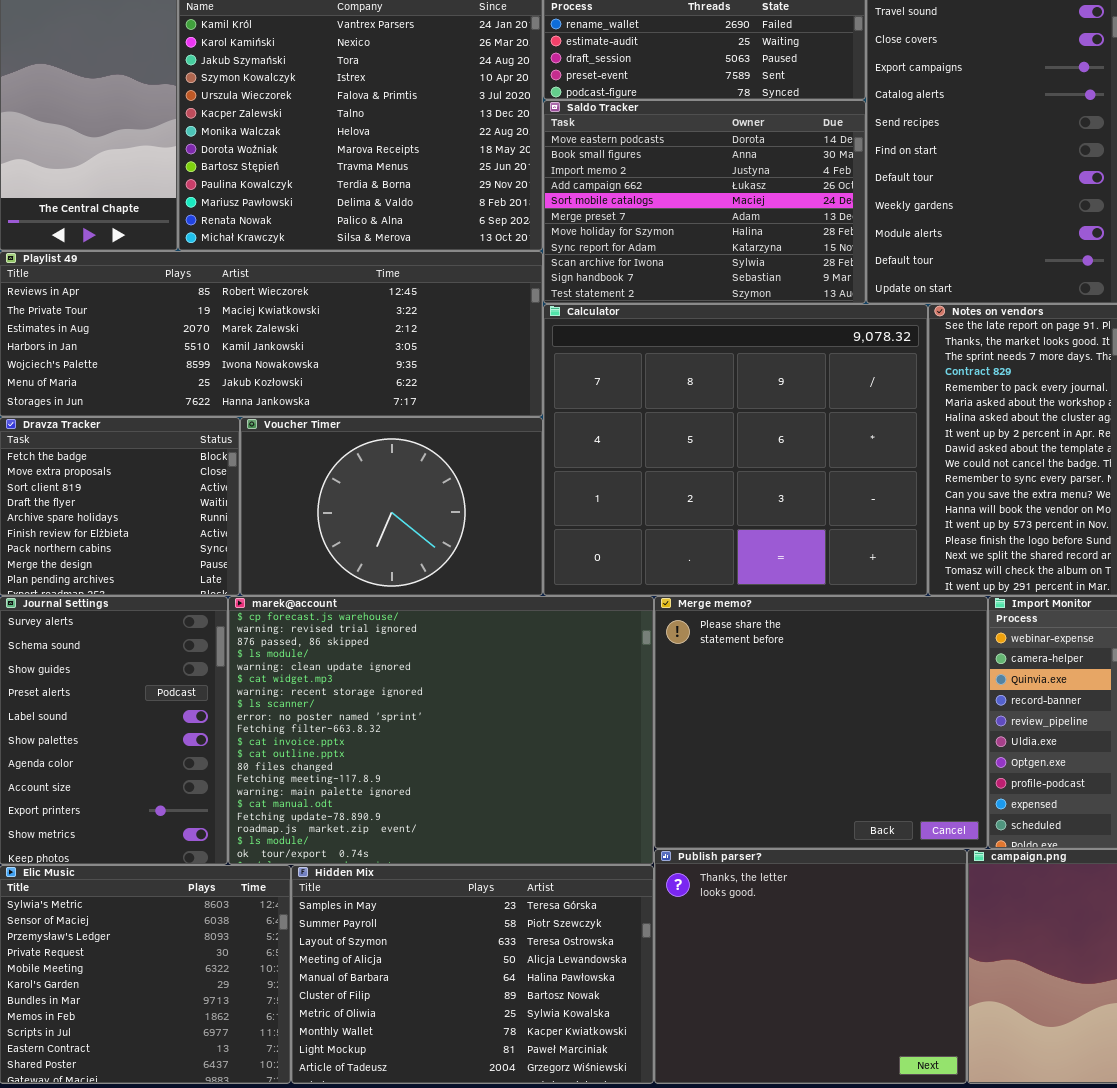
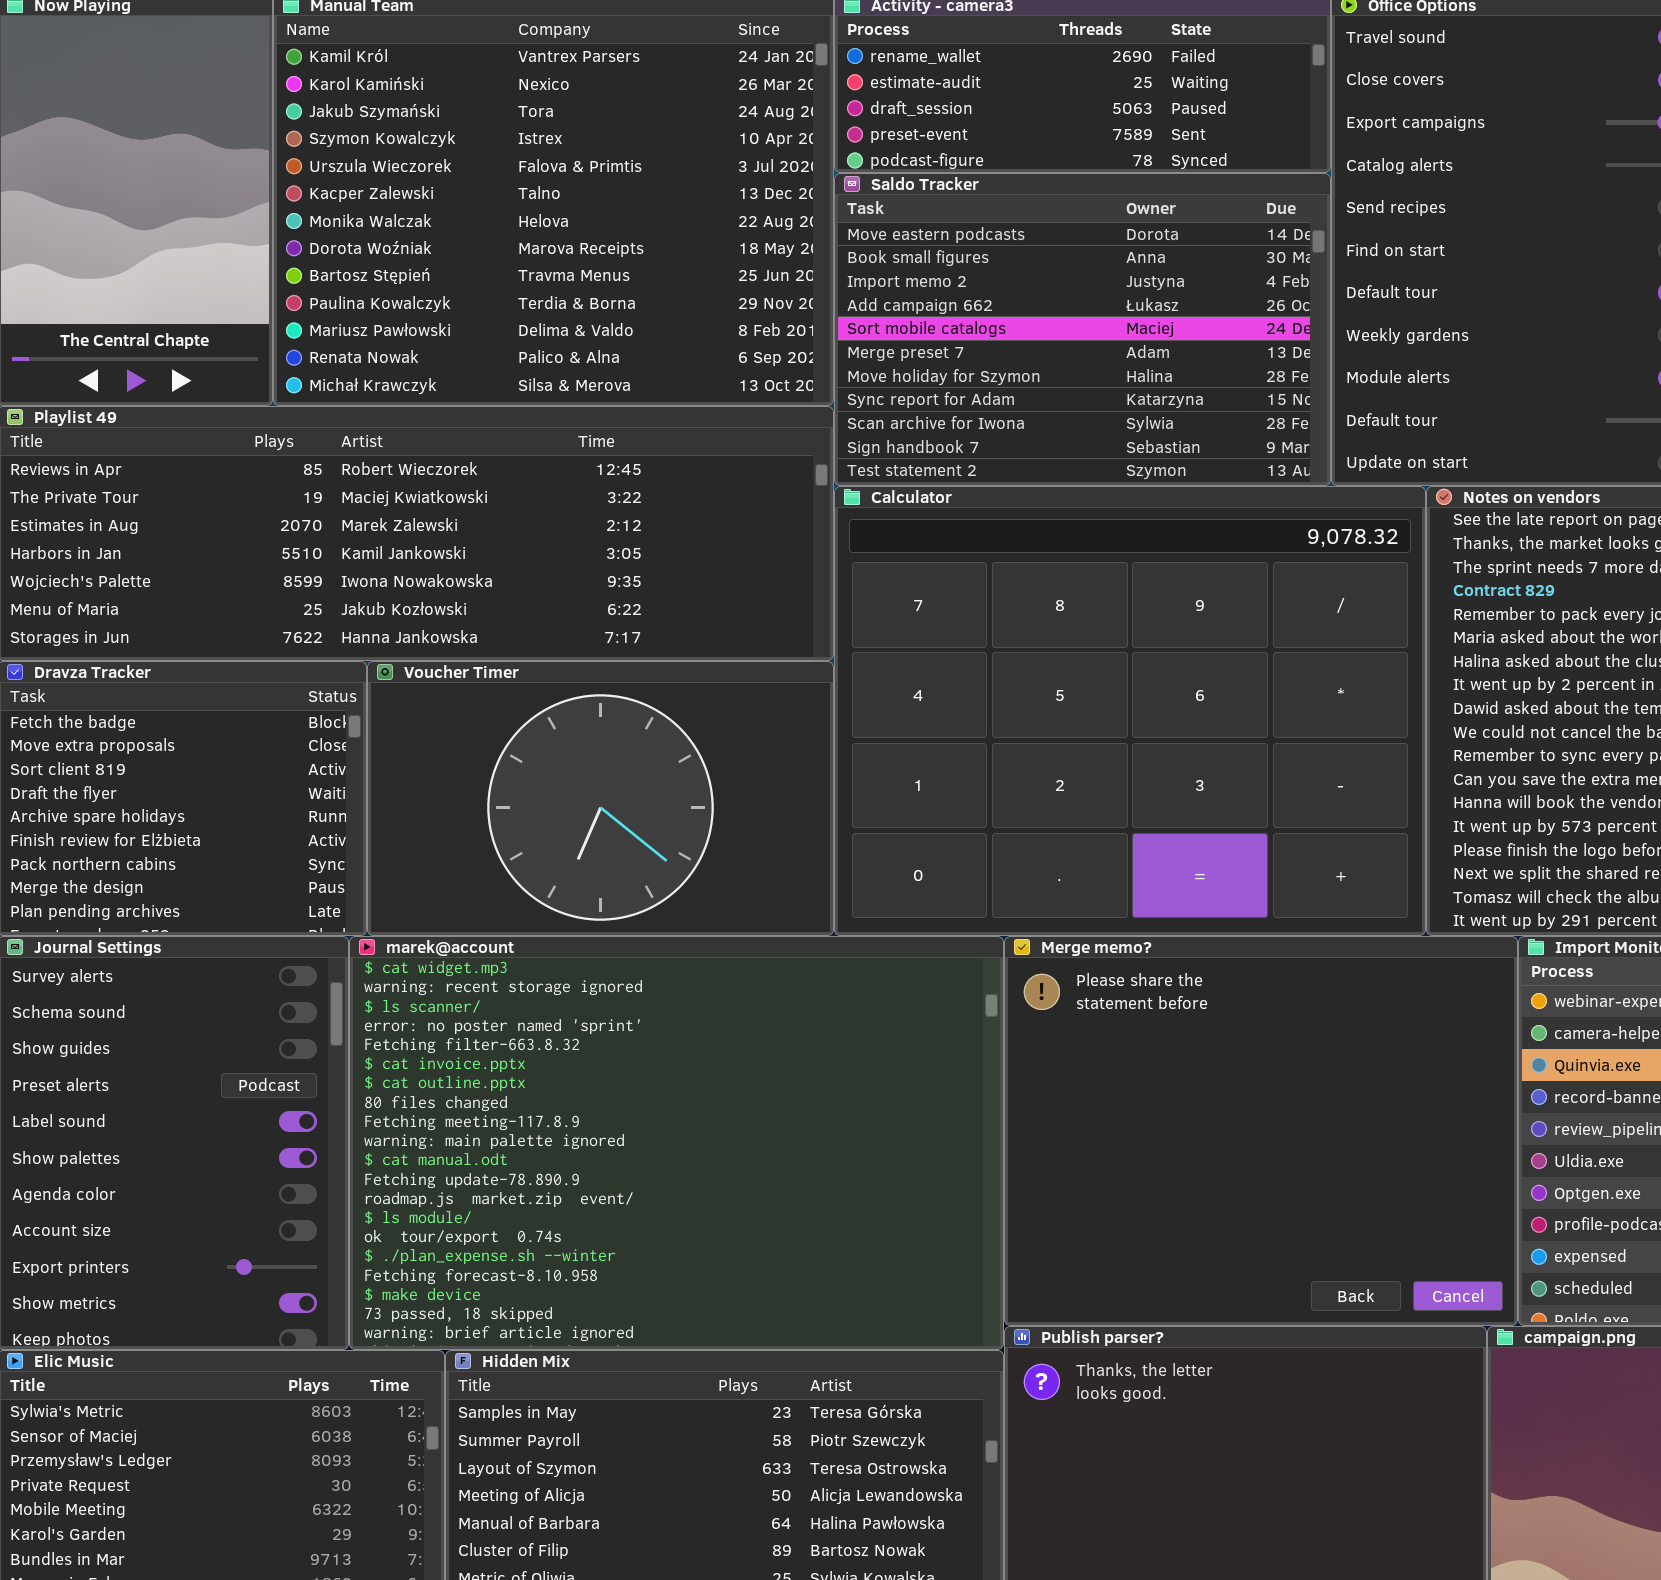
marek@account: [228,596,654,865] -> [349,936,1004,1350], scrolled down 5 rows

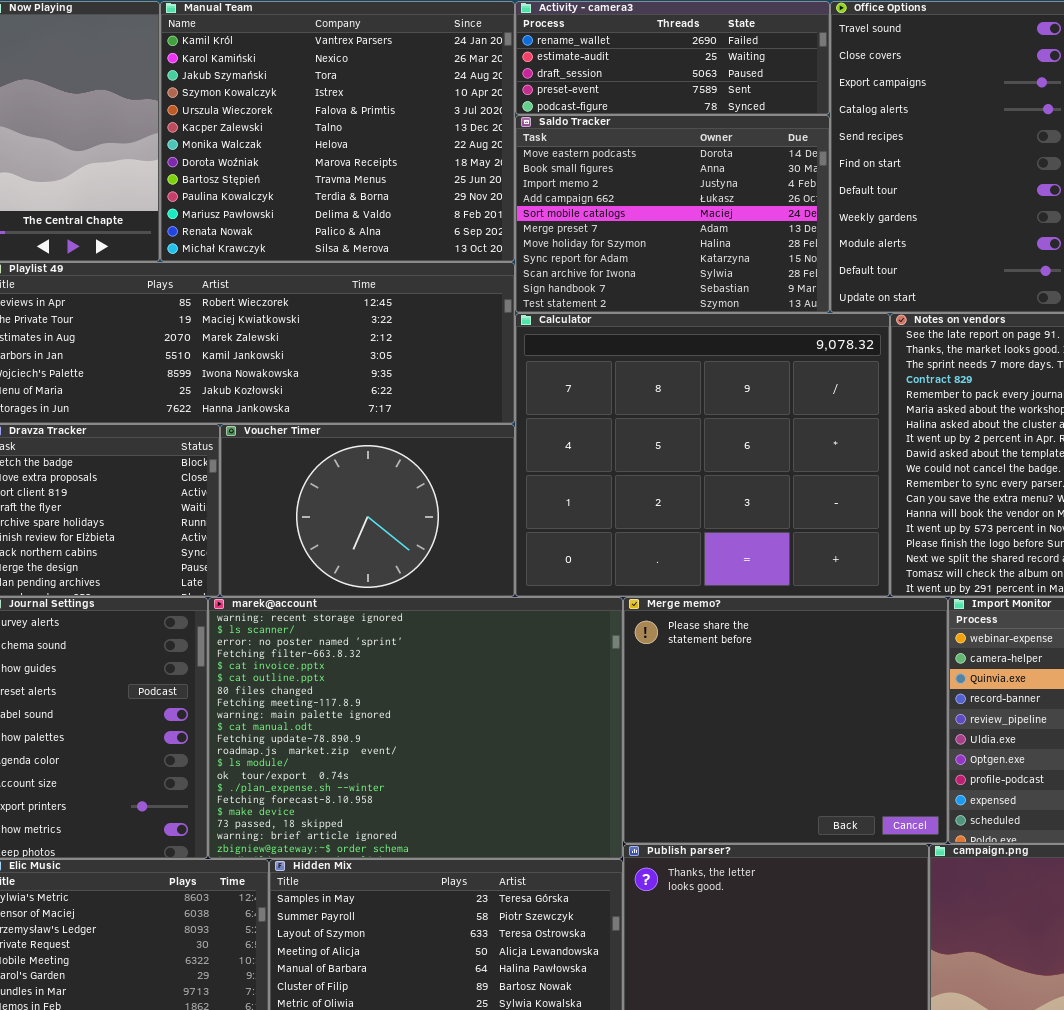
marek@account: [349,936,1004,1350] -> [208,597,623,859], scrolled down 1 row

